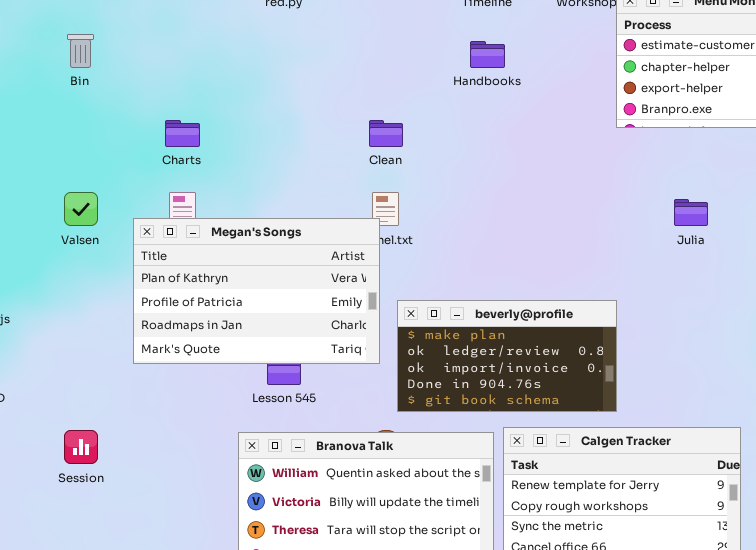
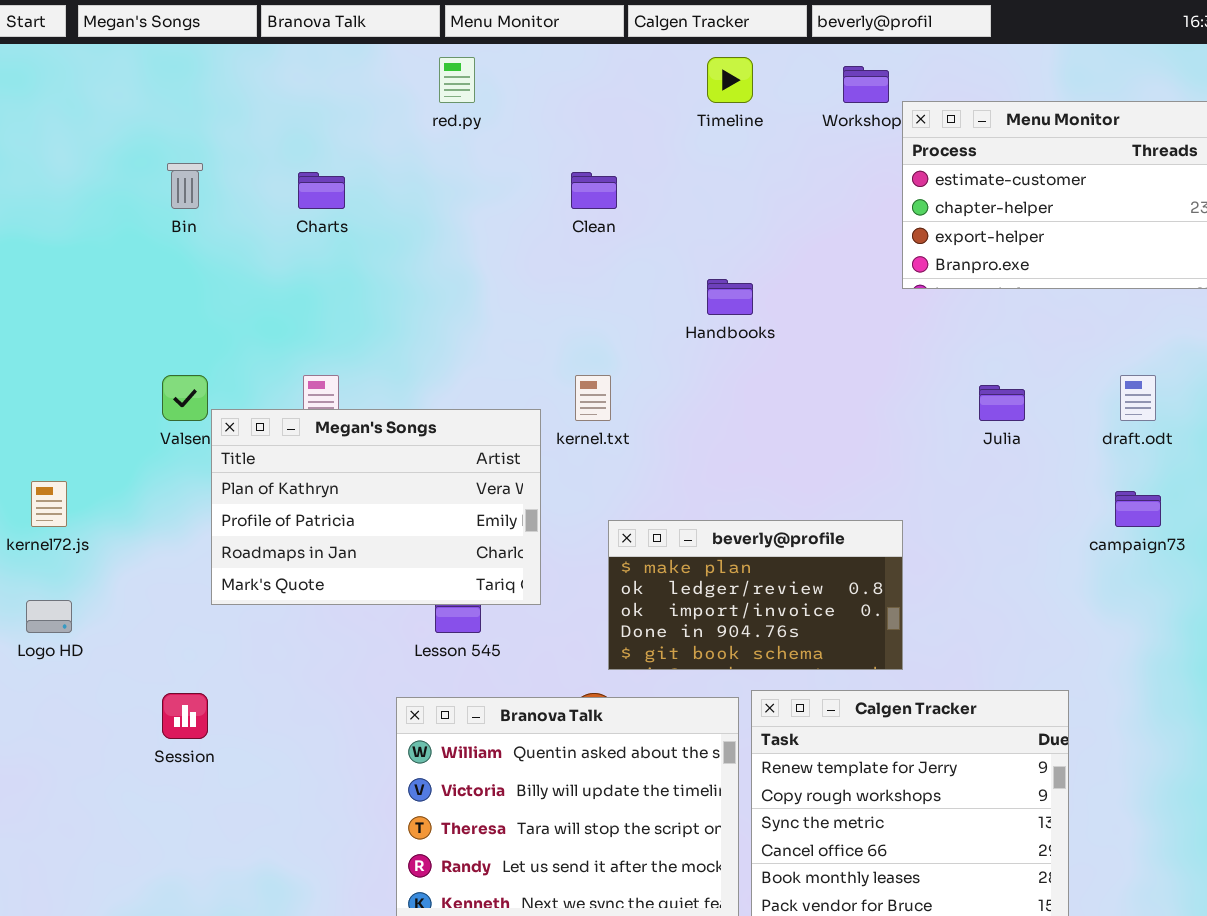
Handbooks: [470,41,505,68] -> [707,279,753,315], moved
Charts: [165,120,200,147] -> [298,172,345,209], moved
Clean: [369,120,403,147] -> [571,172,617,209], moved
Megan's Songs: [133,218,380,364] -> [211,409,541,605], moved

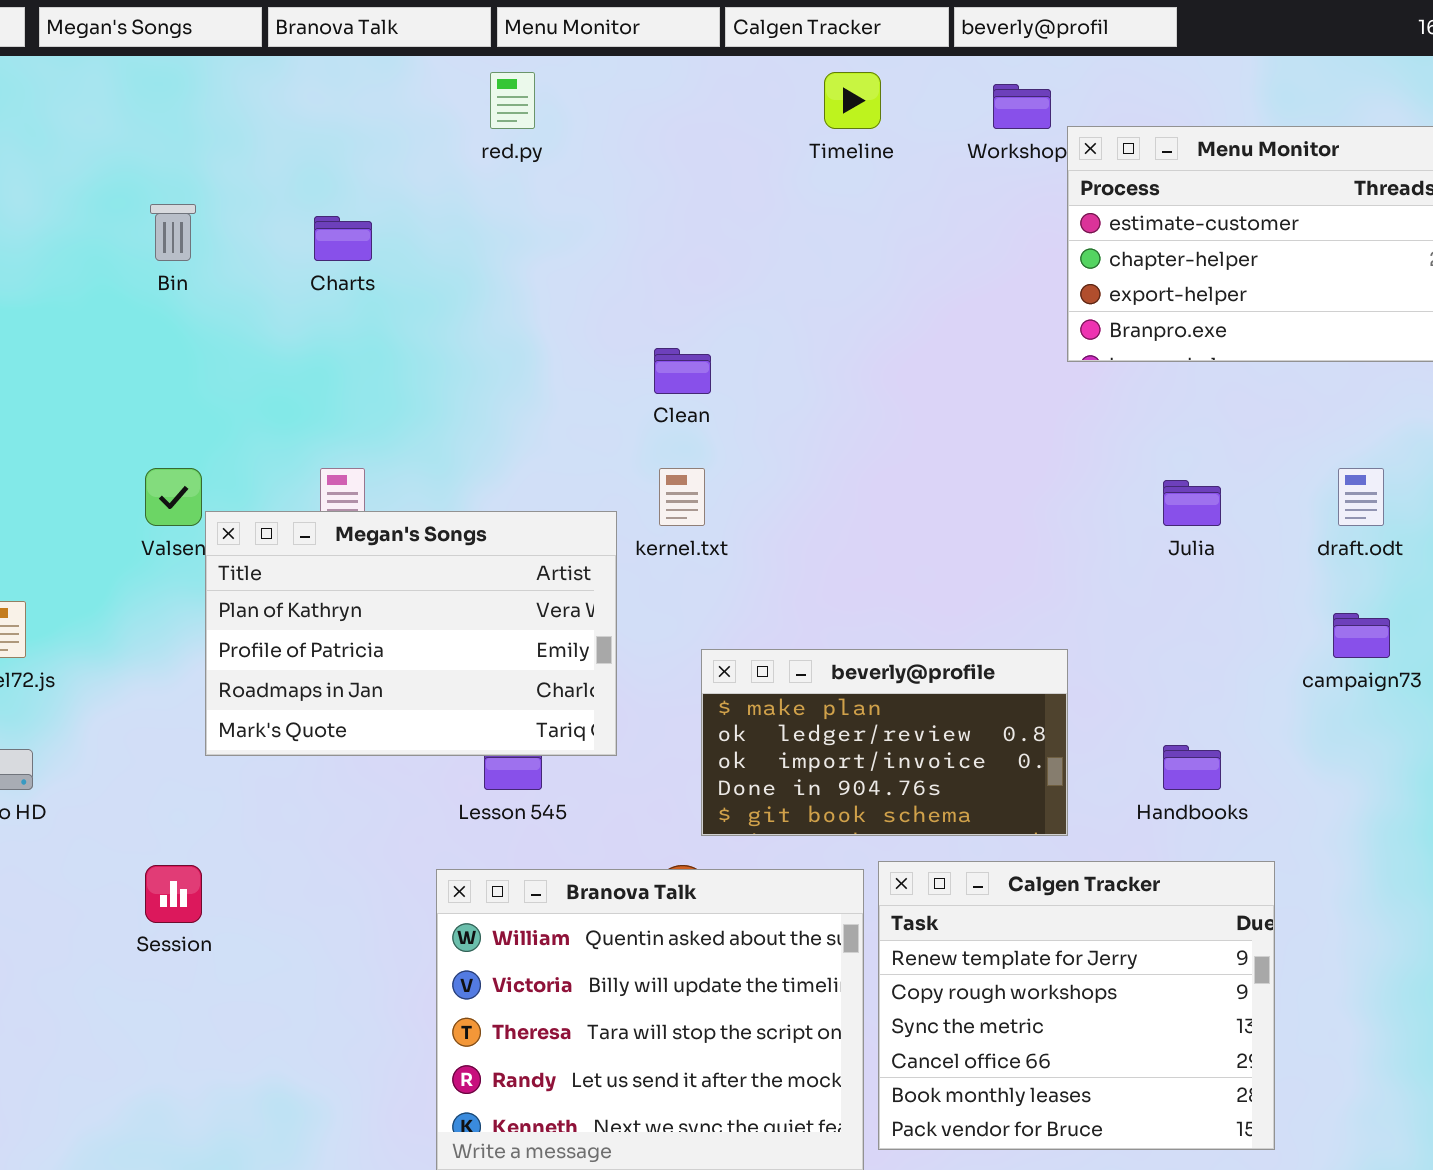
Clean: [571,172,617,209] -> [654,348,711,394], moved
Handbooks: [707,279,753,315] -> [1163,745,1221,790], moved

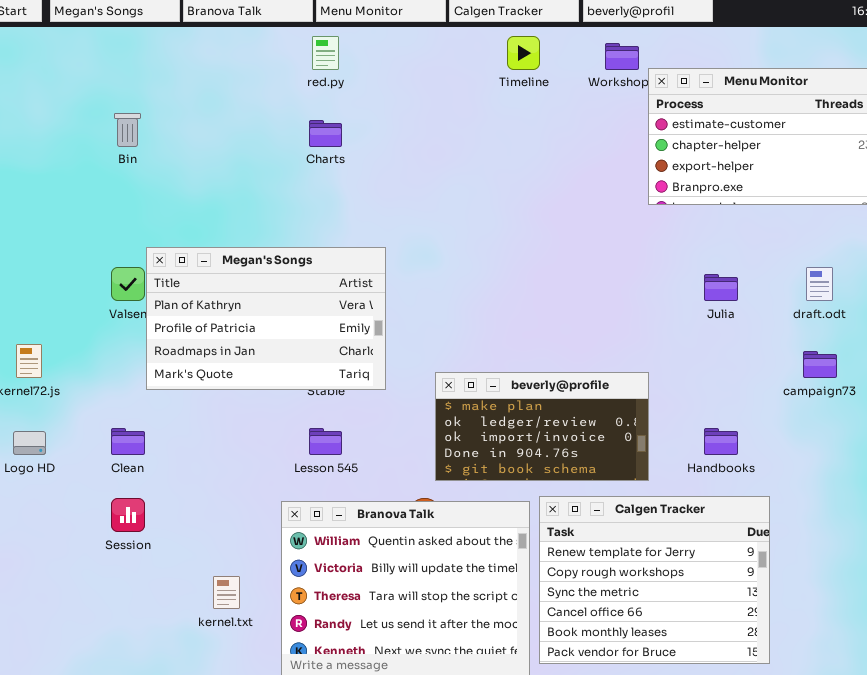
Charts: [314,216,372,261] -> [309,120,342,147], moved
Clean: [654,348,711,394] -> [111,428,145,455], moved
kernel.txt: [659,468,705,526] -> [213,576,240,609], moved
Megan's Songs: [205,511,617,756] -> [146,247,386,390], moved

